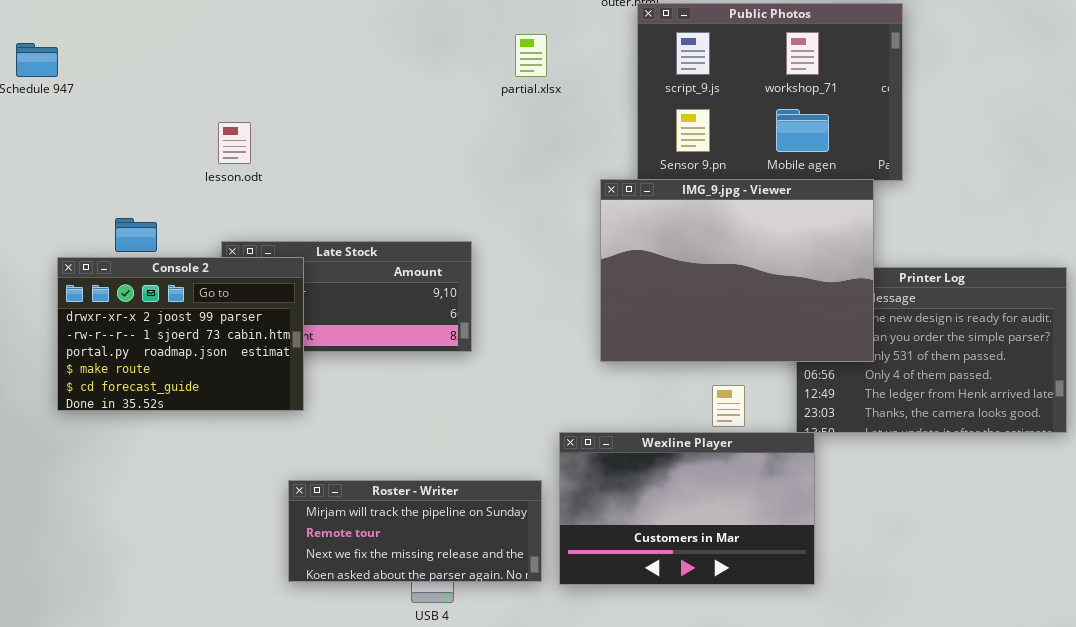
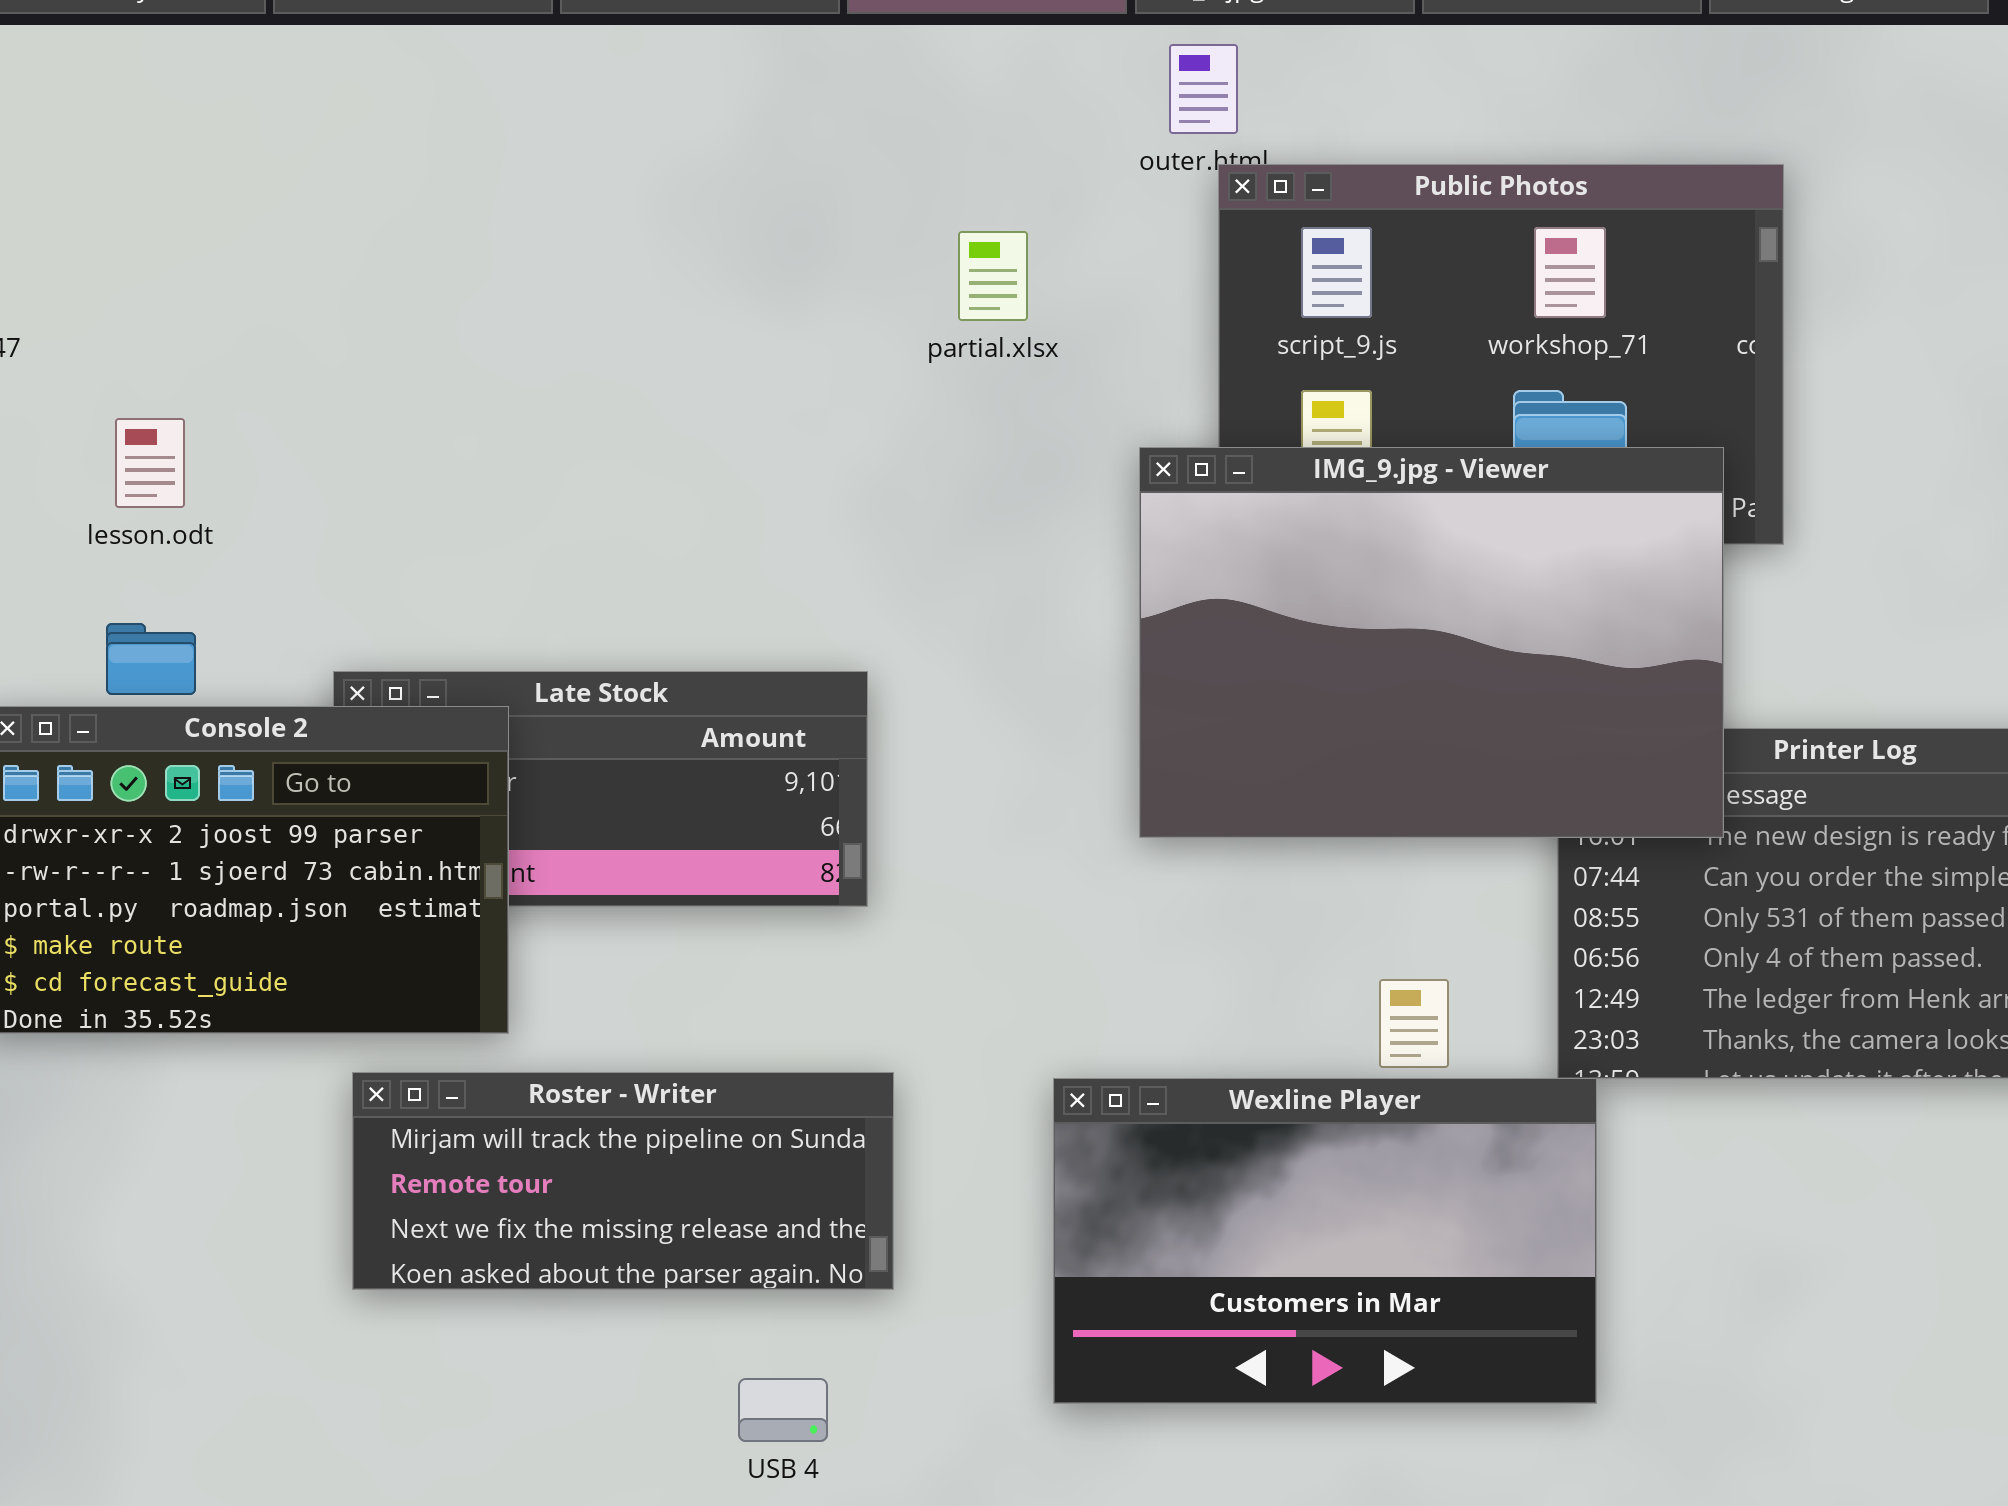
lesson.odt: [218,122,251,164] -> [115,418,185,508], moved
IMG_9.jpg - Viewer: [600,179,874,362] -> [1139,447,1724,838], moved
Roster - Writer: [288,480,542,582] -> [352,1072,894,1290], moved

